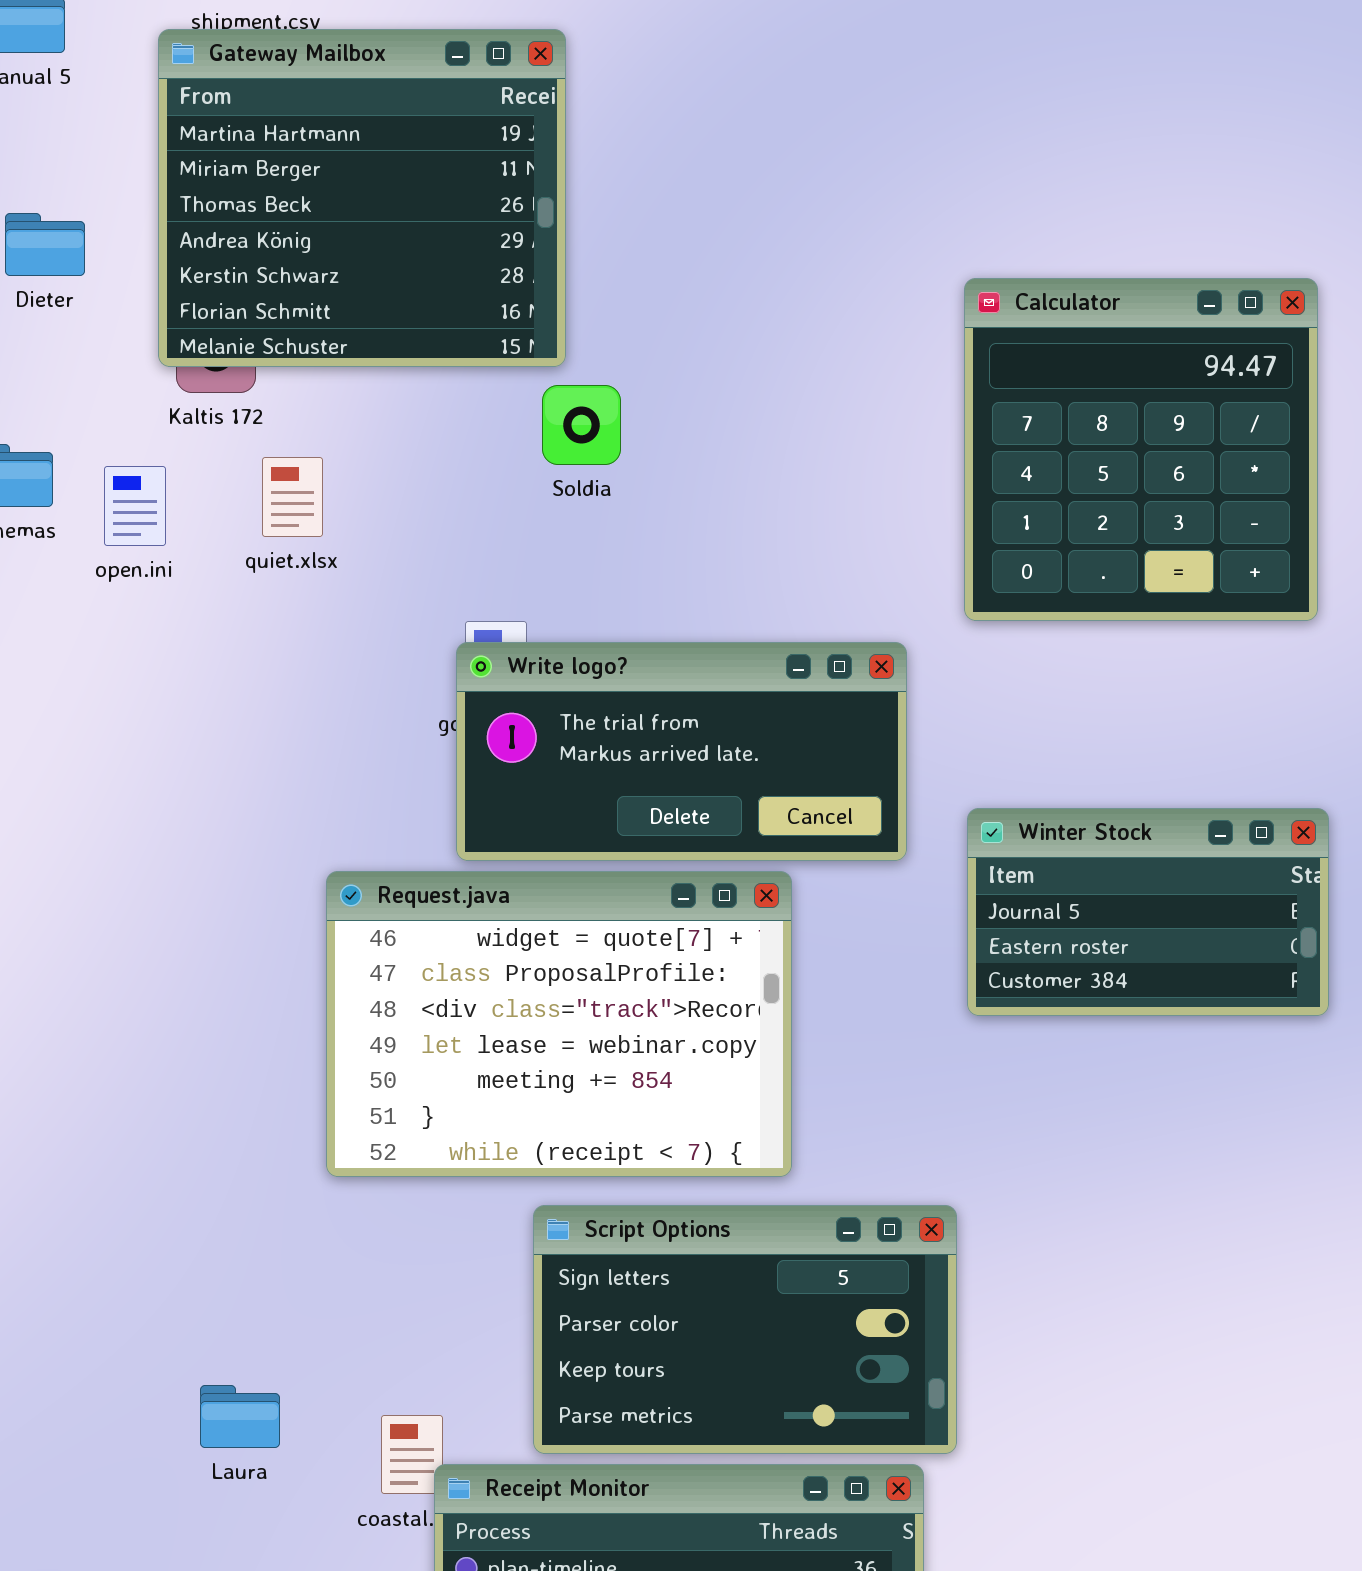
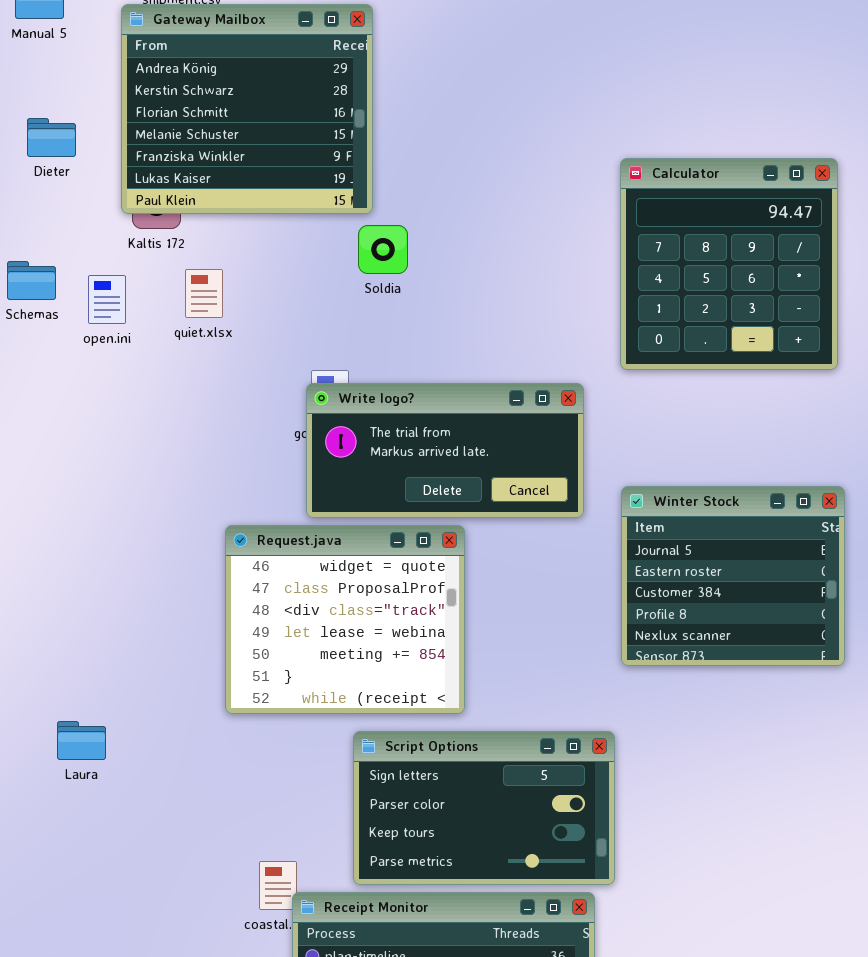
Gateway Mailbox: [158,29,566,367] -> [121,4,373,214], scrolled down 3 rows
Winter Stock: [967,808,1329,1016] -> [621,486,845,666], resized
Request.java: [326,871,792,1177] -> [225,525,465,714], resized
Laura: [200,1385,280,1448] -> [57,721,106,760], moved

